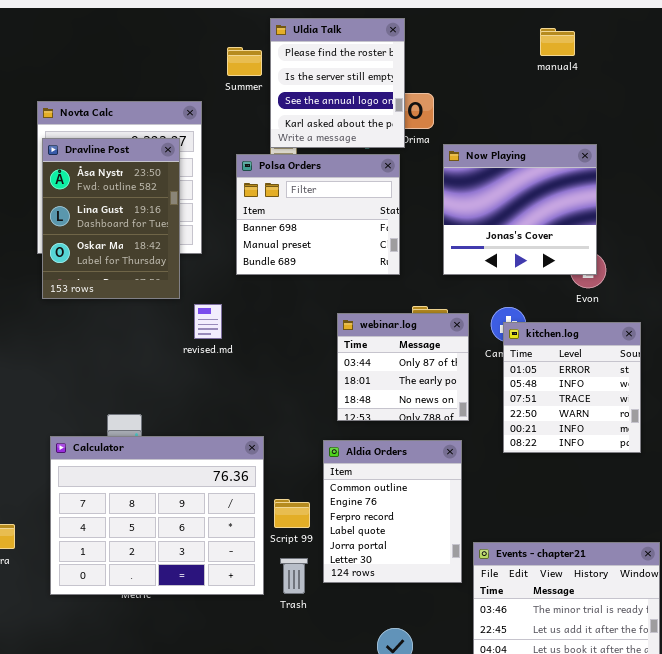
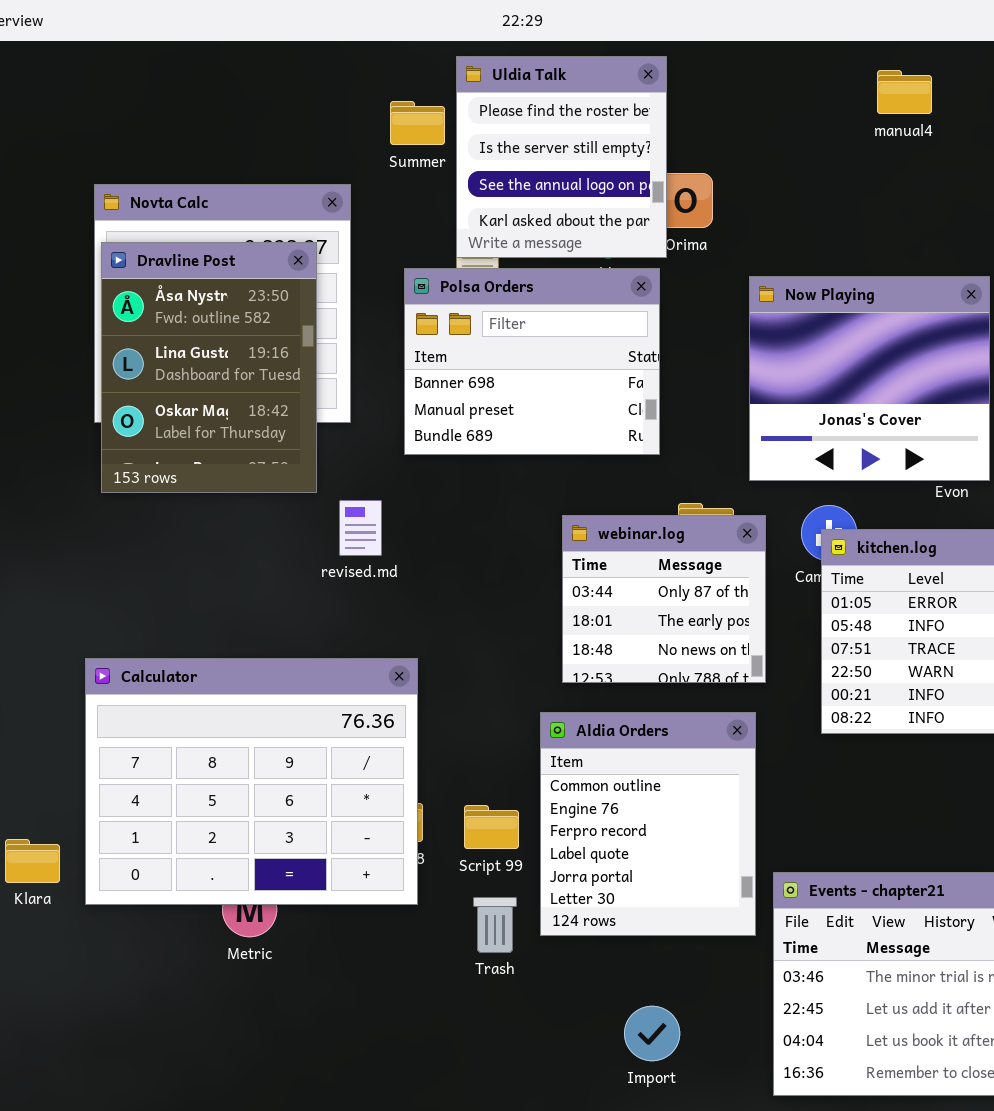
Now Playing: [443,144,597,275] -> [749,276,990,481], moved
Calculator: [50,436,264,595] -> [85,658,418,905], moved

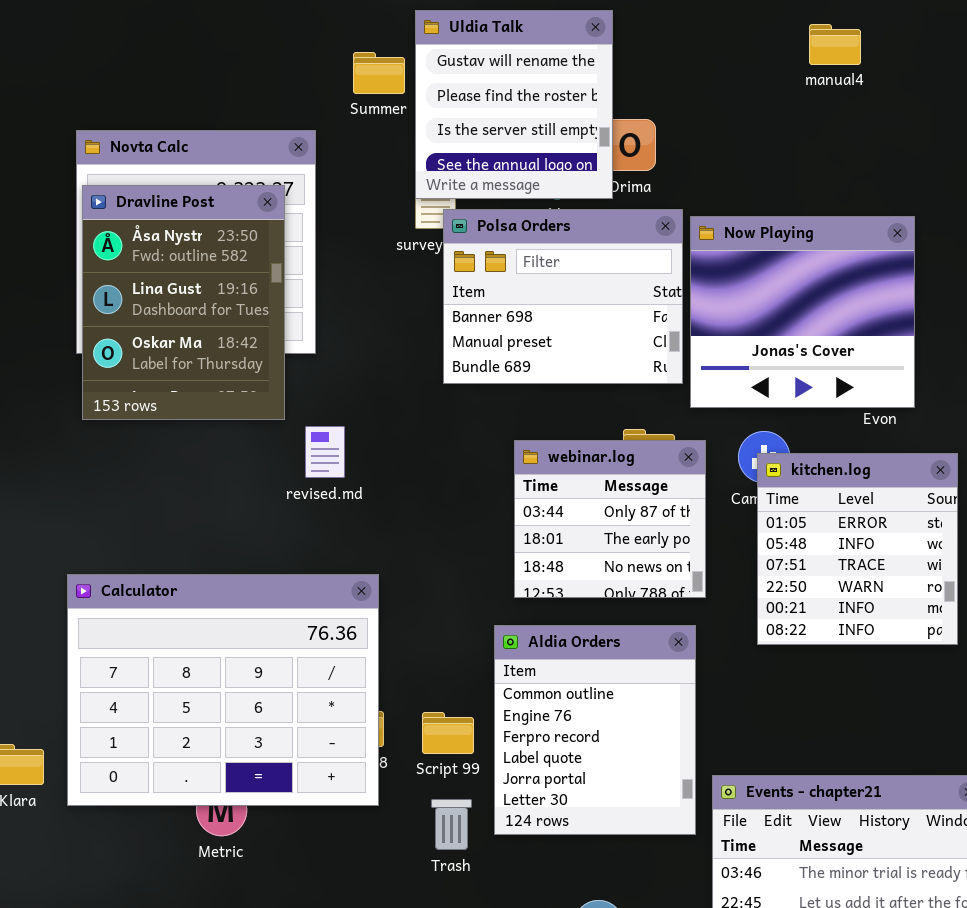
Uldia Talk: [456,56,667,258] -> [415,10,613,199], scrolled up 1 row
Polsa Orders: [404,268,660,455] -> [443,209,683,384], moved

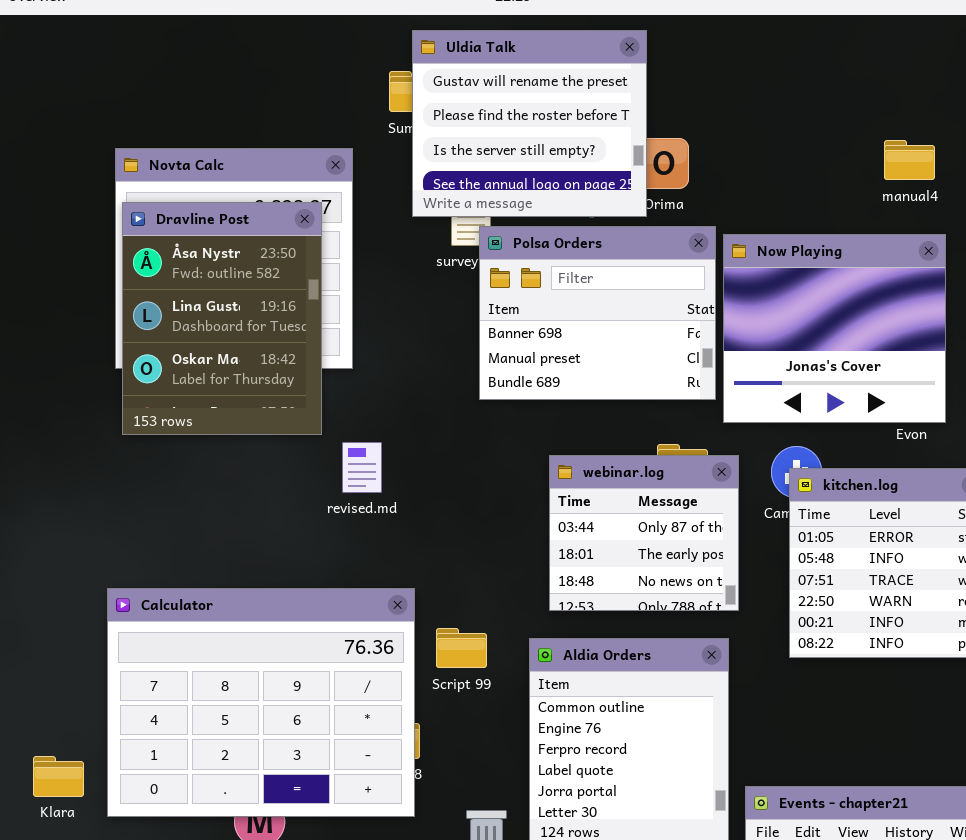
Uldia Talk: [415,10,613,199] -> [412,30,647,217], resized
manual4: [809,24,861,65] -> [884,140,935,180], moved
Script 99: [422,712,474,754] -> [436,628,487,668], moved

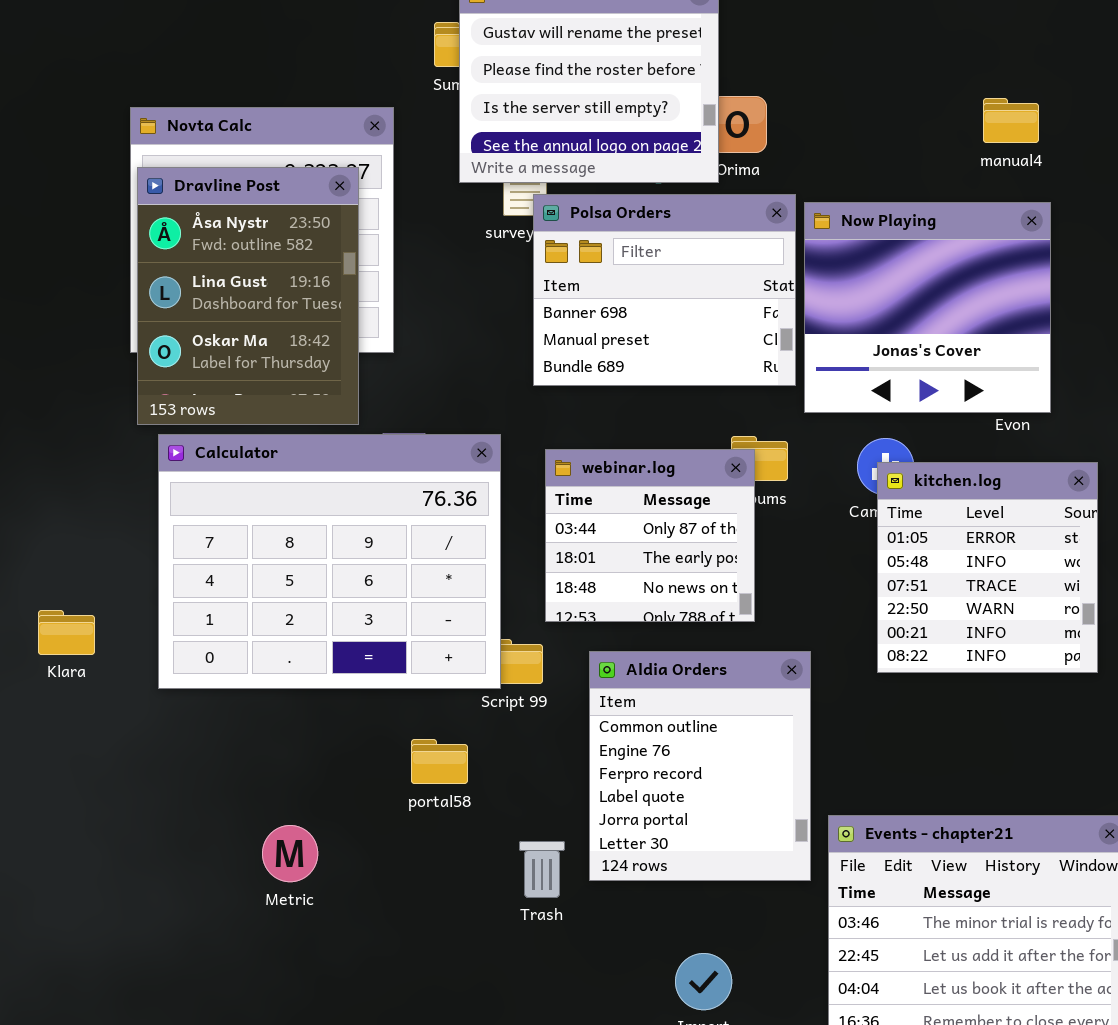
webinar.log: [549,455,739,611] -> [545,449,755,622], moved
Calculator: [107,588,415,817] -> [158,434,501,689], moved
Klara: [33,756,84,797] -> [38,610,95,655], moved

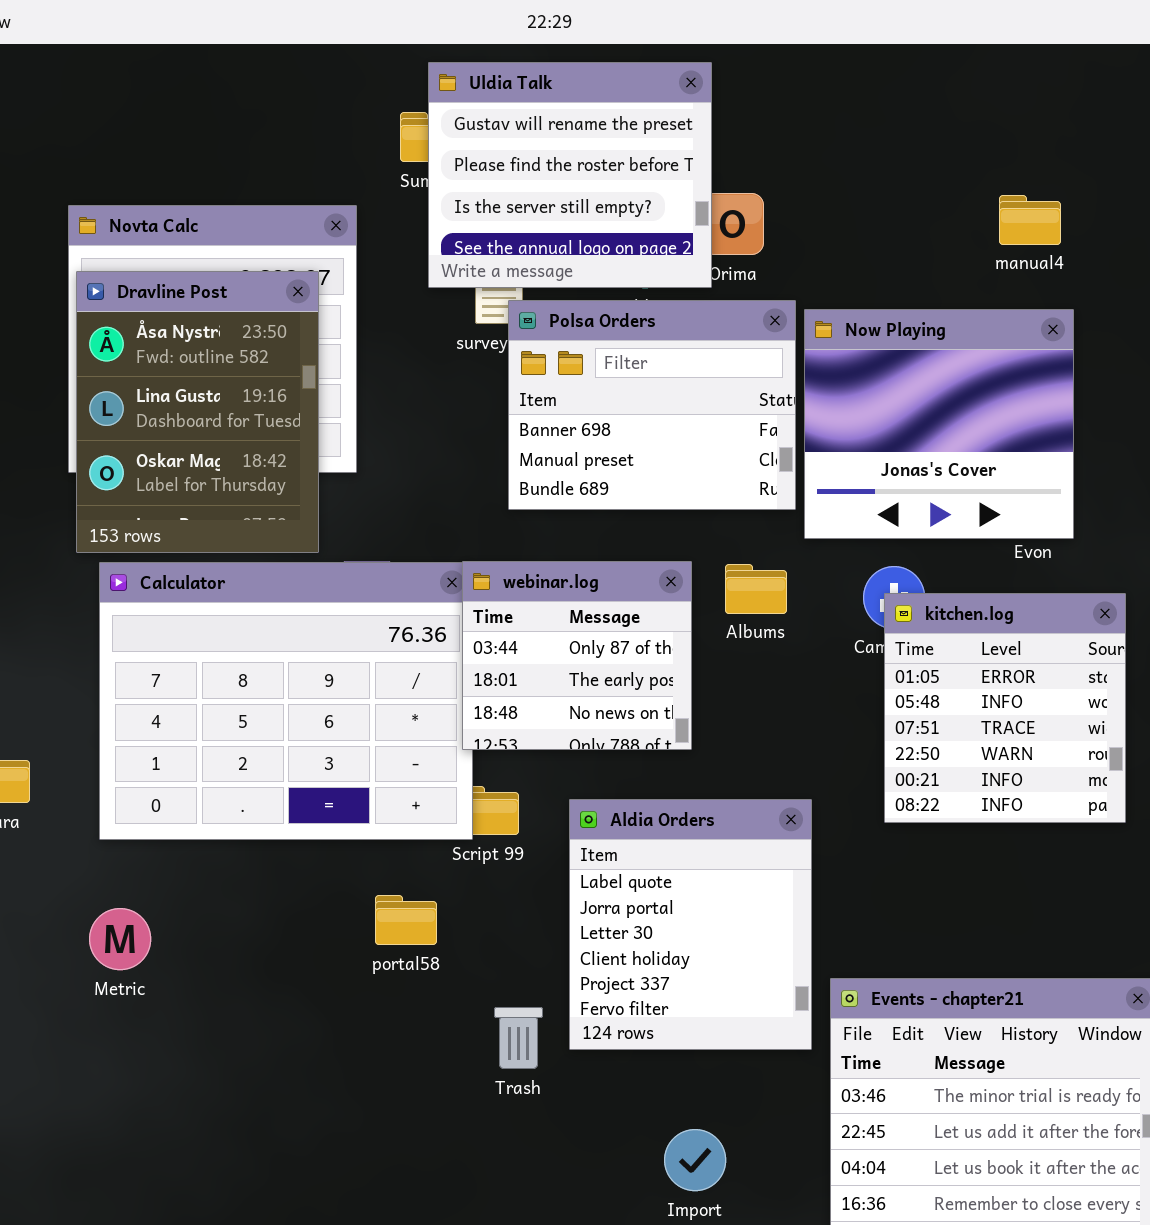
webinar.log: [545,449,755,622] -> [462,561,692,750], moved
Aldia Orders: [589,651,811,881] -> [569,799,812,1050], scrolled down 3 rows
Metric: [262,825,318,882] -> [89,908,151,970], moved

